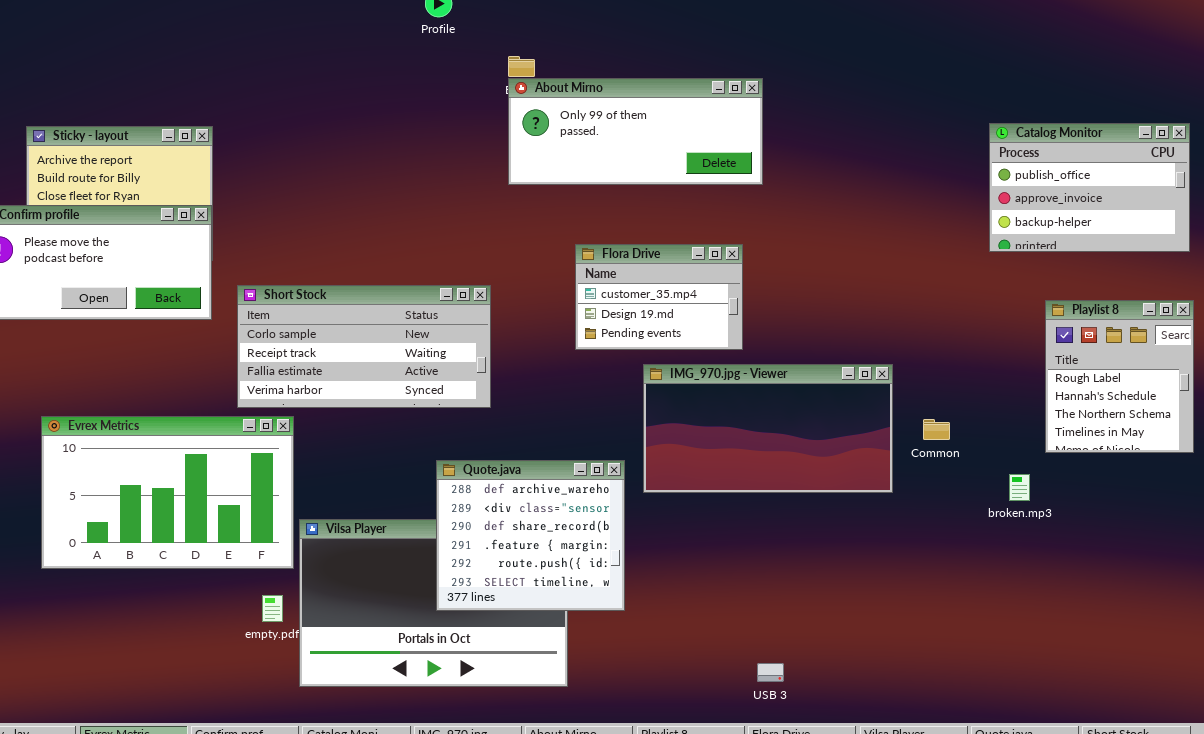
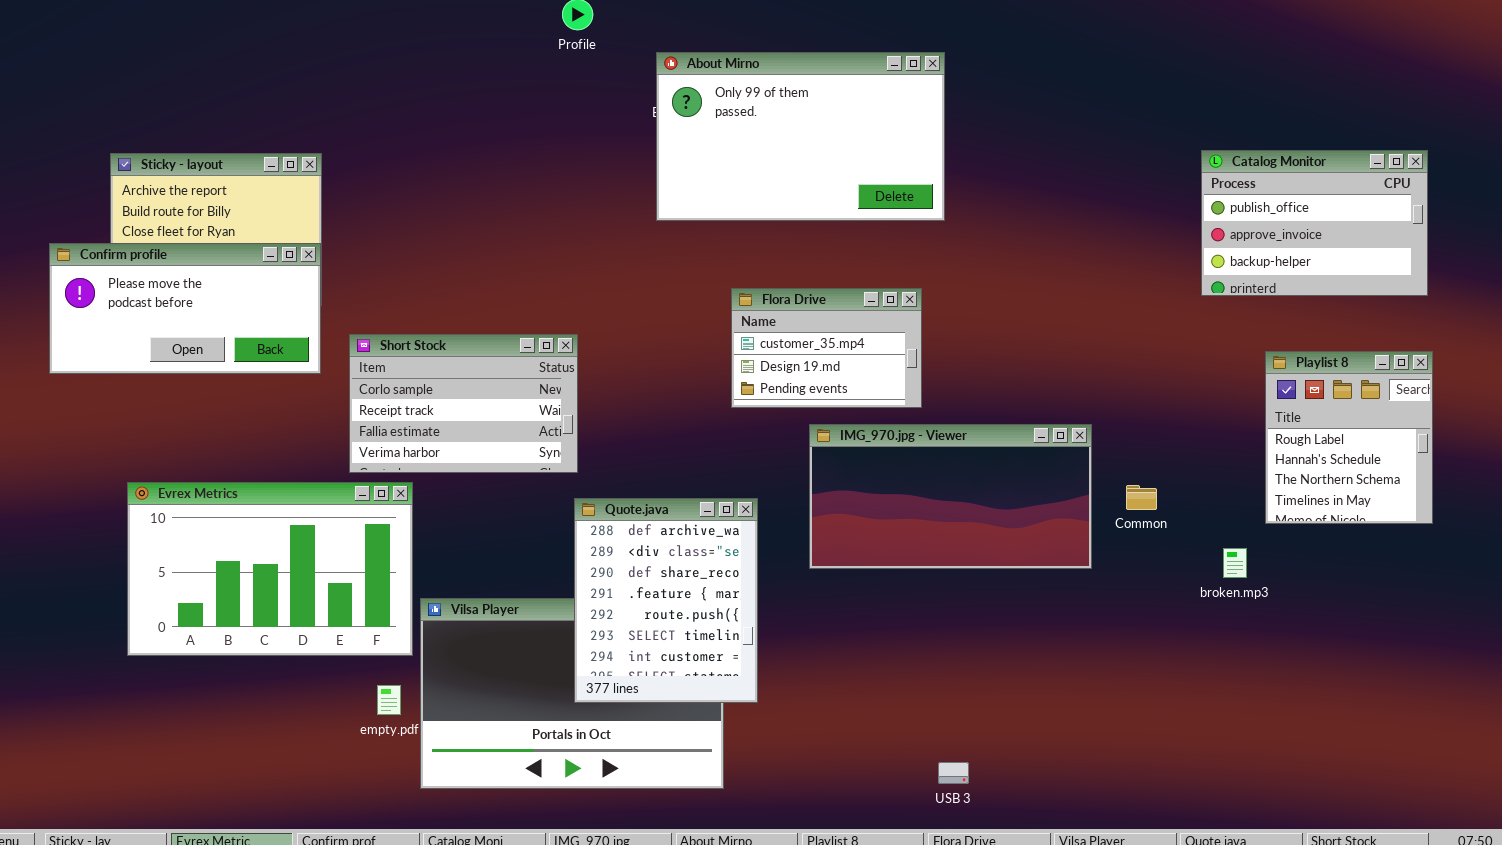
About Mirno: [508,78,763,185] -> [656,52,945,221], resized
Short Stock: [237,285,491,408] -> [349,334,578,473], resized
Quote.java: [436,460,625,611] -> [574,498,758,703], resized

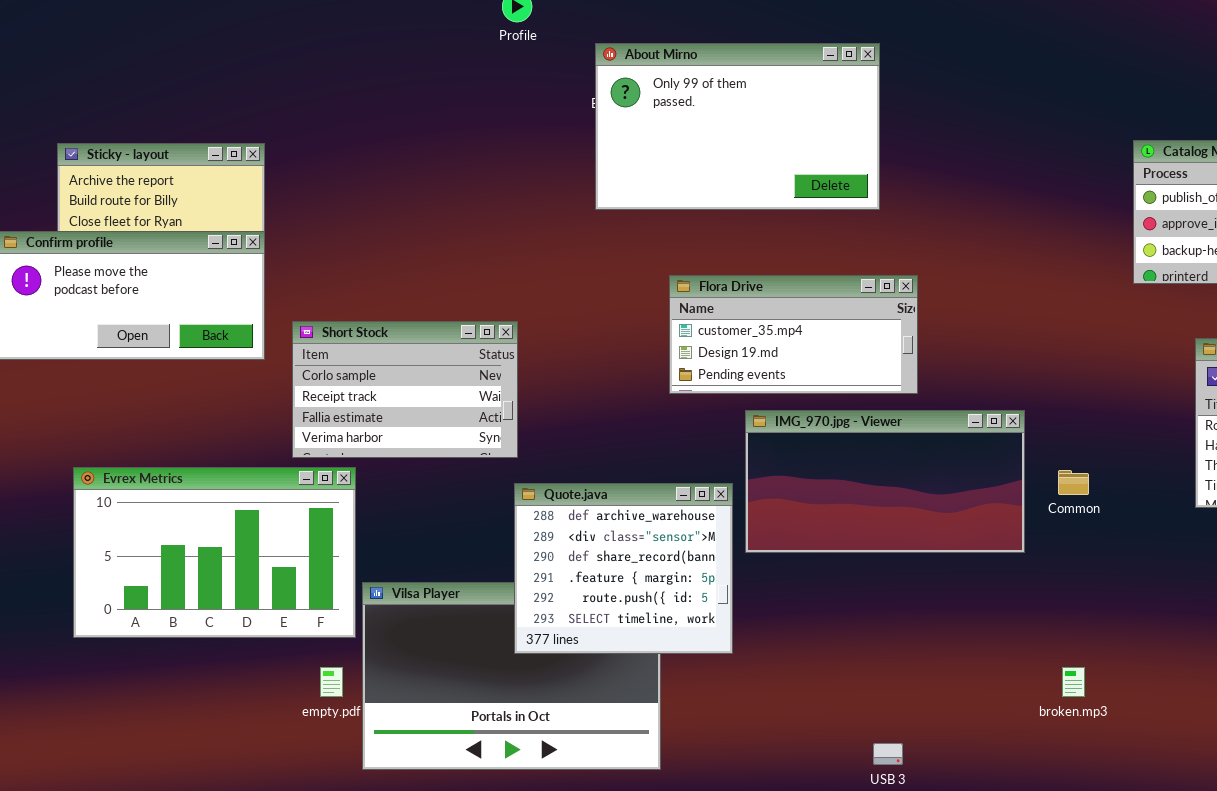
Flora Drive: [731,288,922,408] -> [669,275,918,394], resized
Quote.java: [574,498,758,703] -> [514,483,733,654], resized
broken.mp3: [1223,548,1247,578] -> [1062,667,1085,697], moved

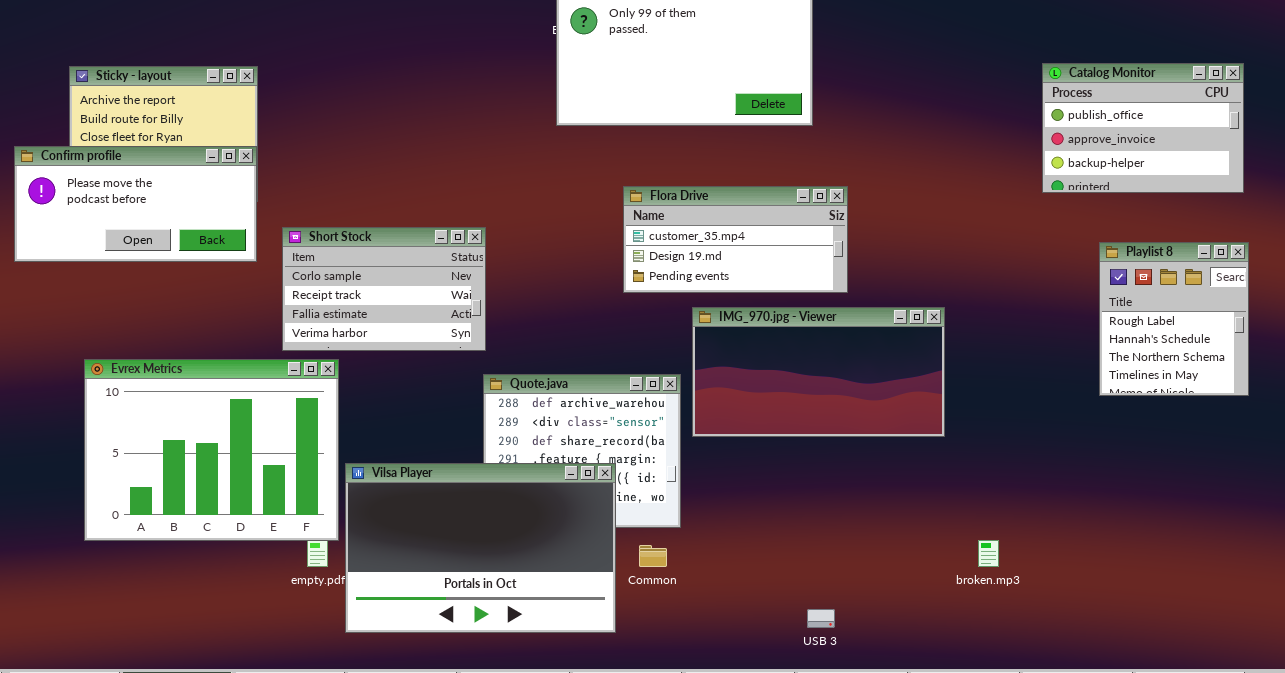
Evrex Metrics: [73,467,356,638] -> [84,359,339,541], resized
Common: [1058,470,1089,495] -> [639,545,667,567], moved
Vilsa Player: [362,582,661,770] -> [345,463,616,633], raised

